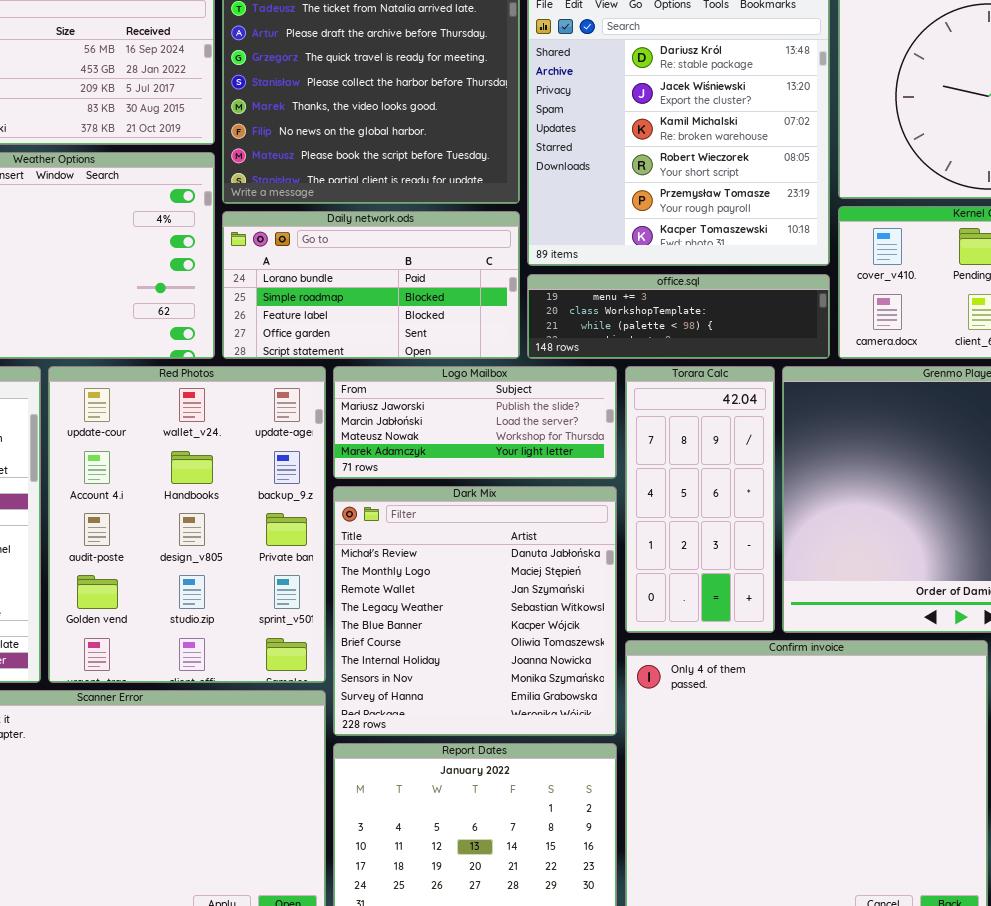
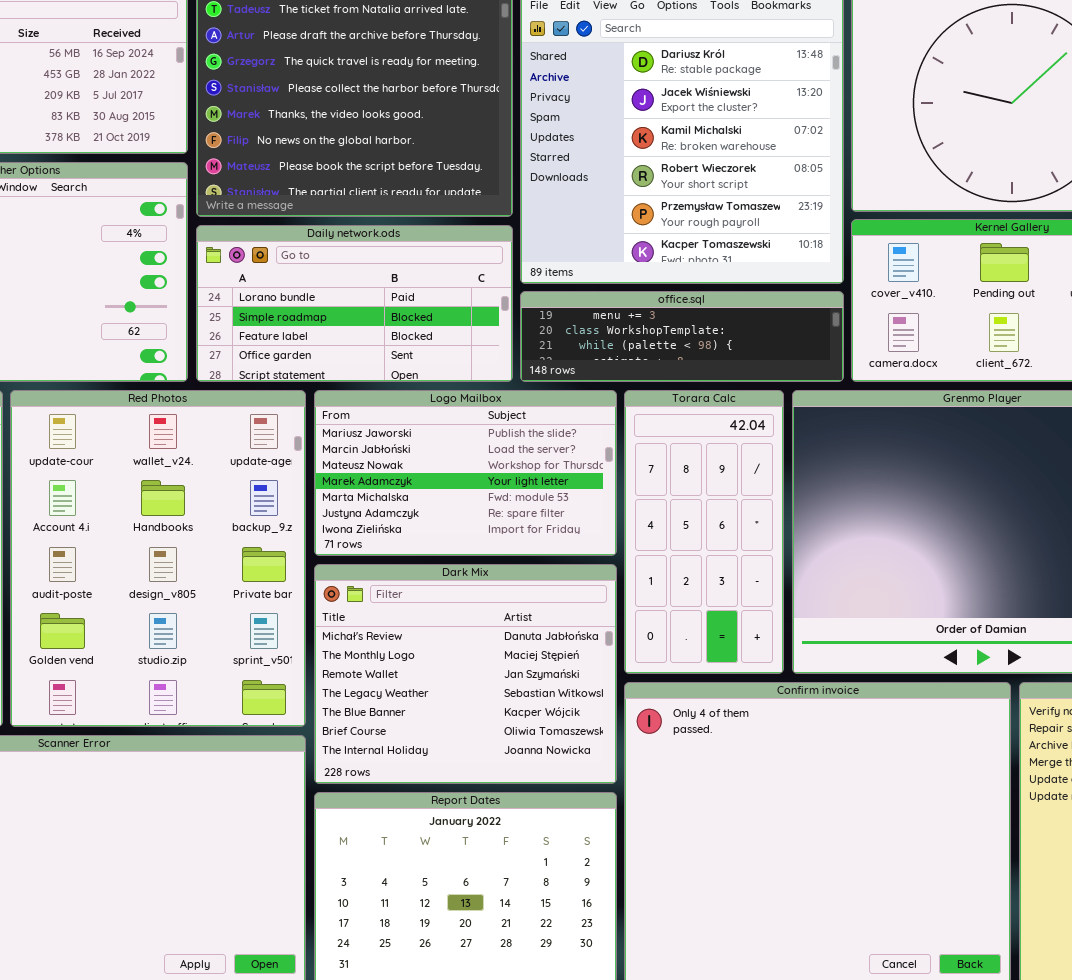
Logo Mailbox: [333,366,617,479] -> [314,390,617,556], resized
Dark Mix: [333,486,617,736] -> [314,564,617,784], resized

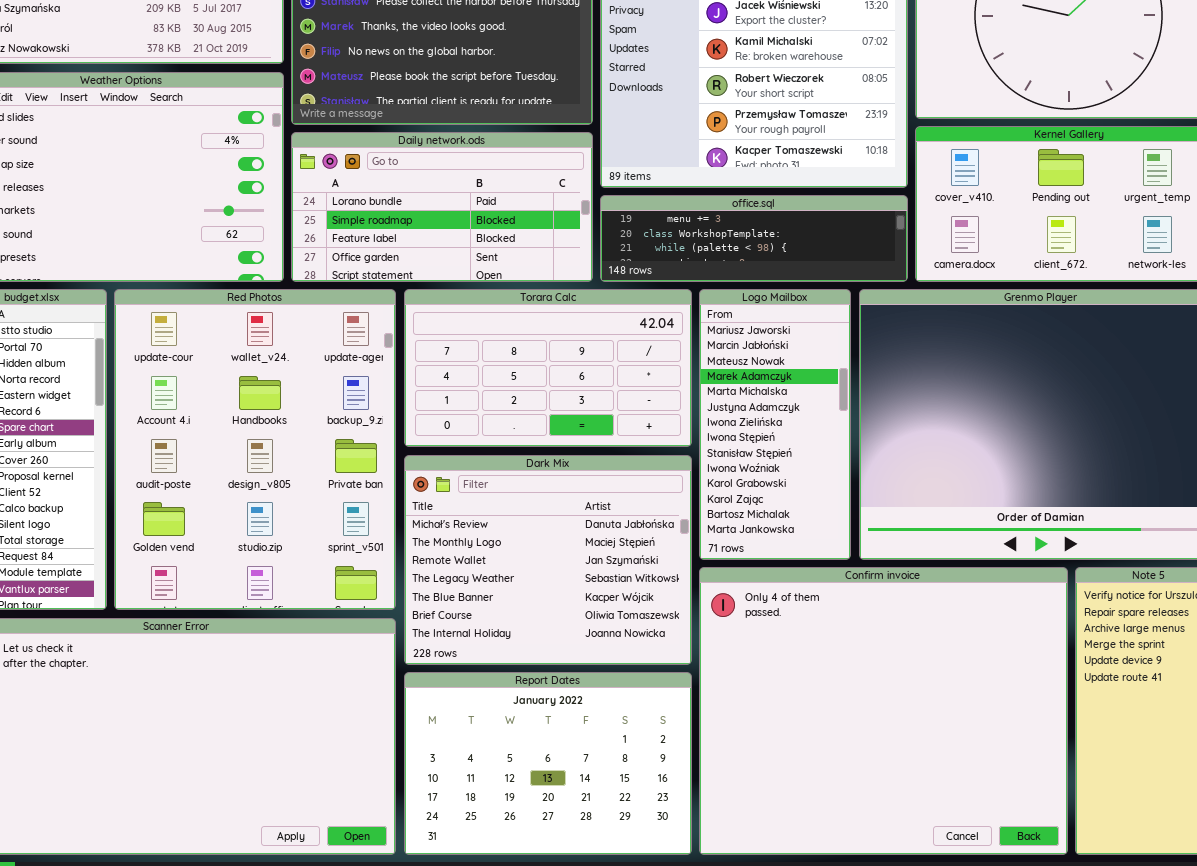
Logo Mailbox: [314,390,617,556] -> [699,289,851,560], moved, resized
Torara Calc: [624,390,784,674] -> [404,289,692,447], moved, resized

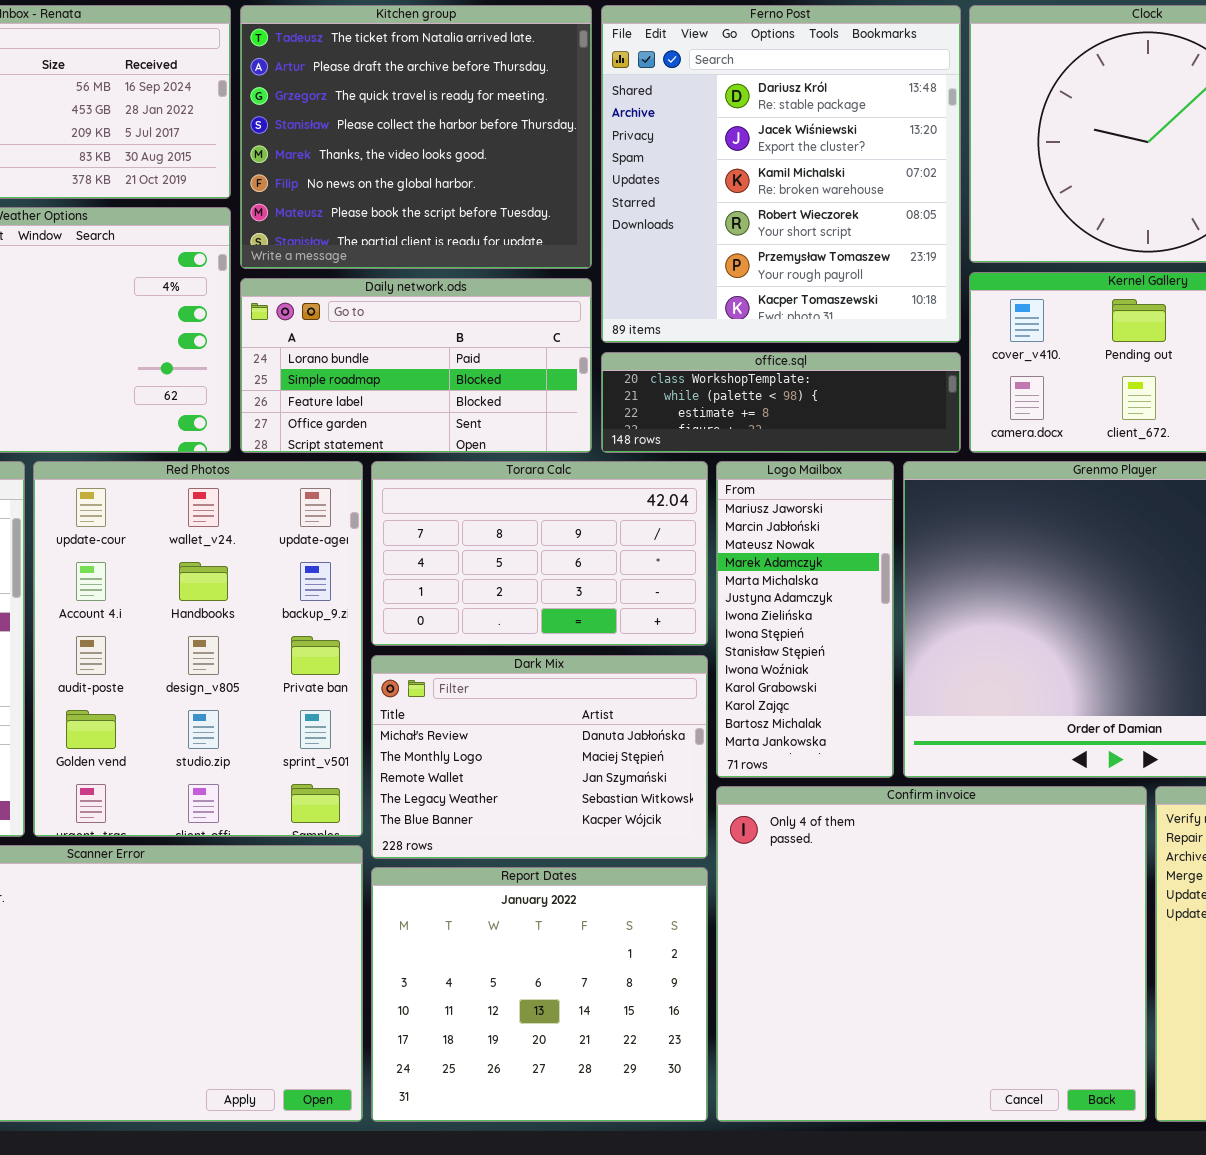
office.sql: [600,195,908,282] -> [601,352,961,453], scrolled down 1 row
Dark Mix: [404,455,692,665] -> [371,655,708,859], resized
Report Dates: [404,672,692,855] -> [371,867,708,1122], resized

